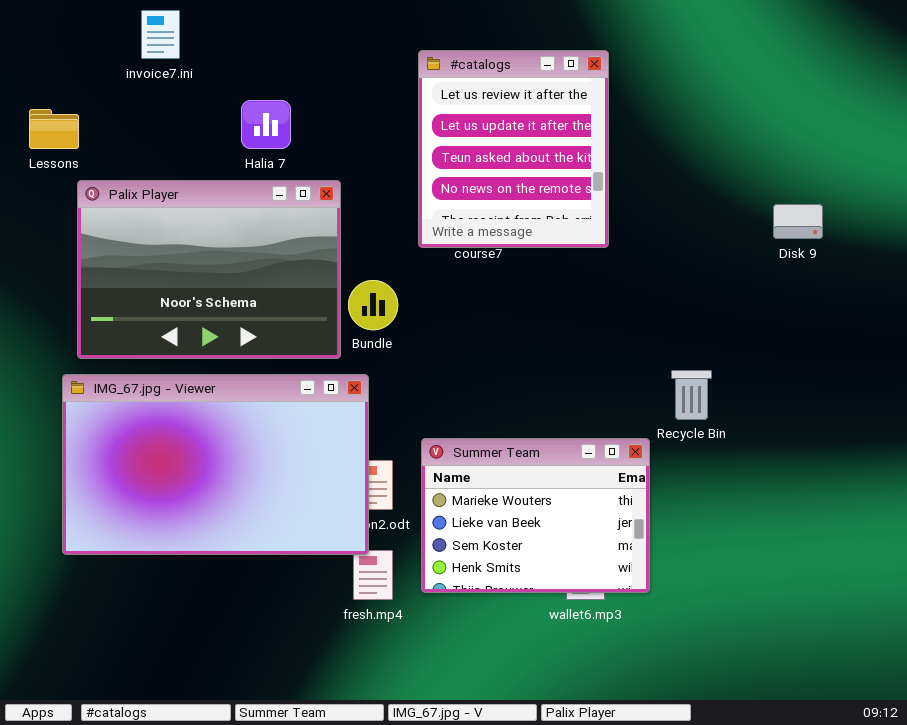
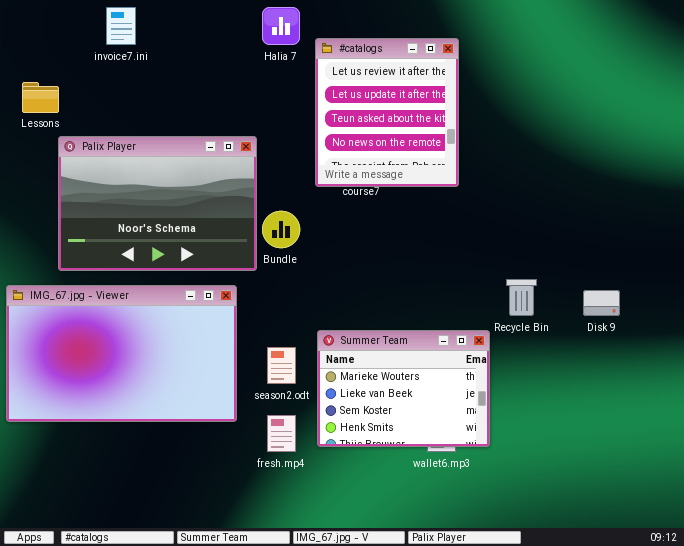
Halia 7: [241,100,291,149] -> [262,7,300,45], moved
Disk 9: [773,204,823,239] -> [583,290,620,316], moved
IMG_67.jpg - Viewer: [62,374,369,555] -> [6,285,237,422], moved

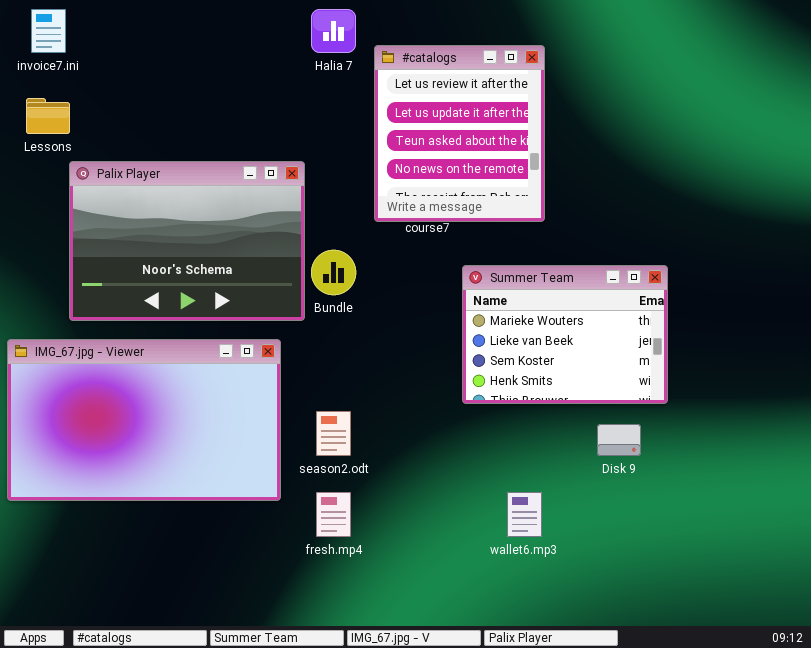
invoice7.ini: [106,7,136,45] -> [31,9,66,53], moved
Disk 9: [583,290,620,316] -> [597,424,641,456], moved
Summer Team: [317,330,490,447] -> [462,265,668,404], moved

